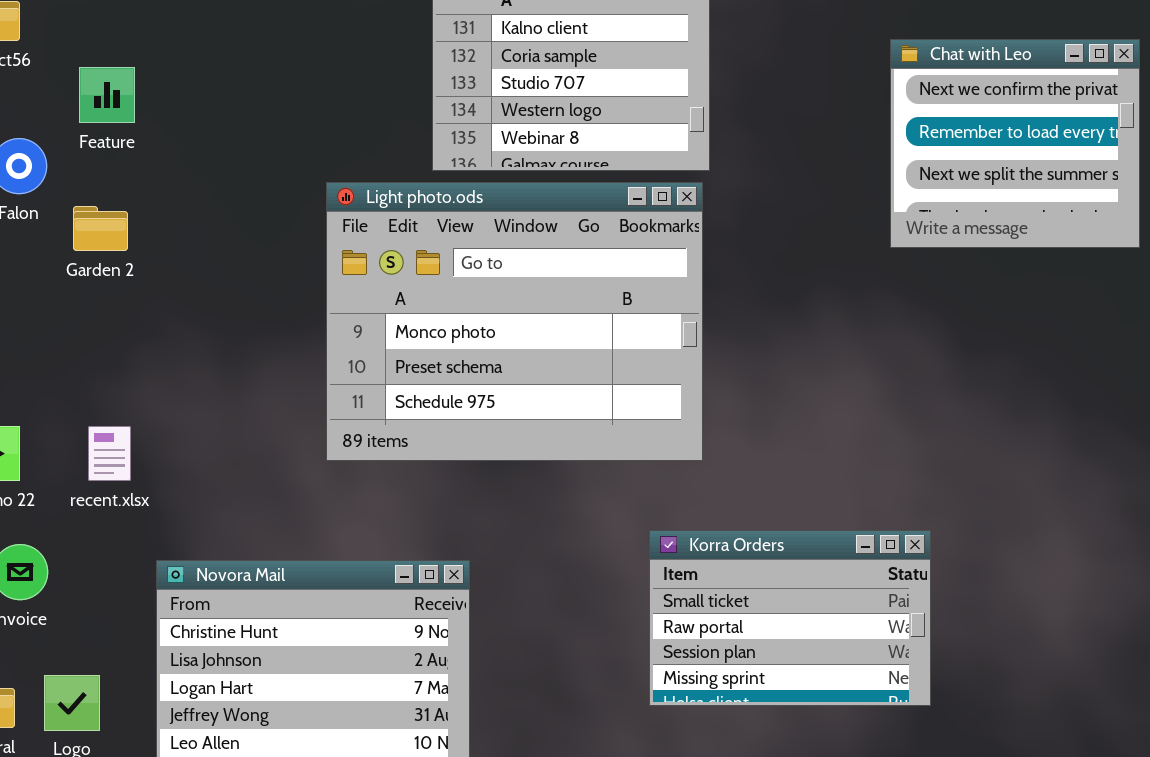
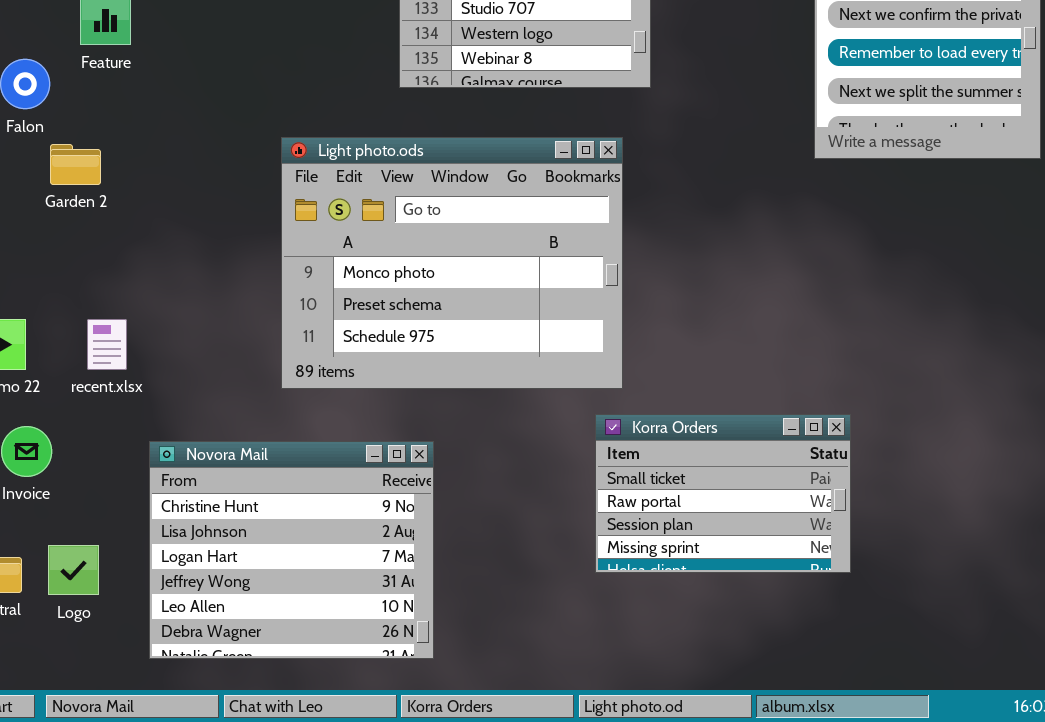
Light photo.ods: [326,182,703,461] -> [281,137,623,389], moved
Garden 2: [73,206,128,251] -> [50,144,101,185], moved

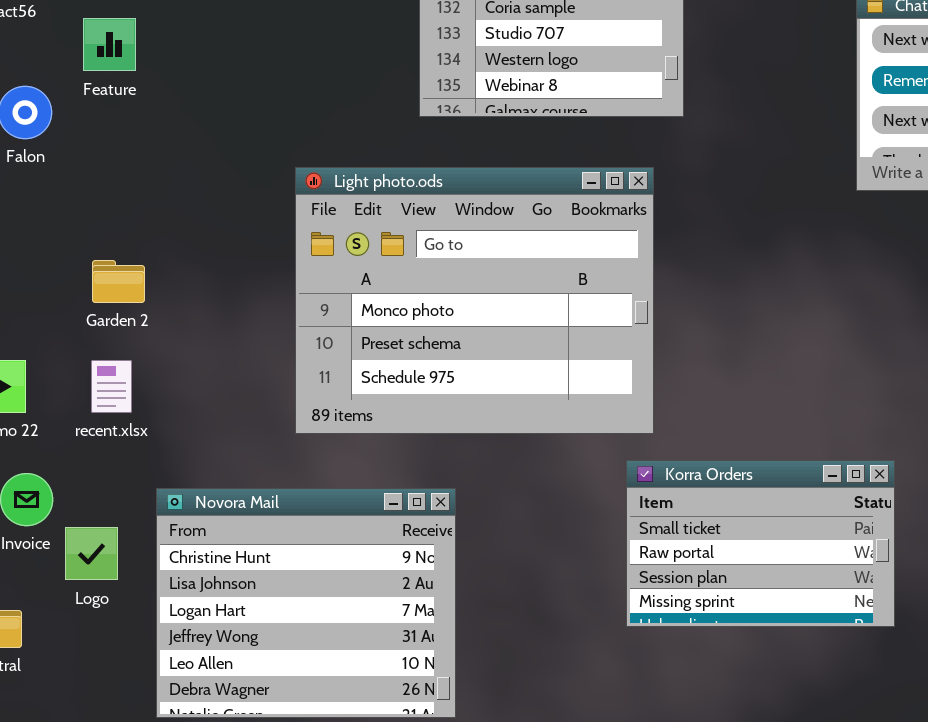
Garden 2: [50,144,101,185] -> [92,260,145,303], moved
Logo: [48,545,99,595] -> [65,527,118,580], moved

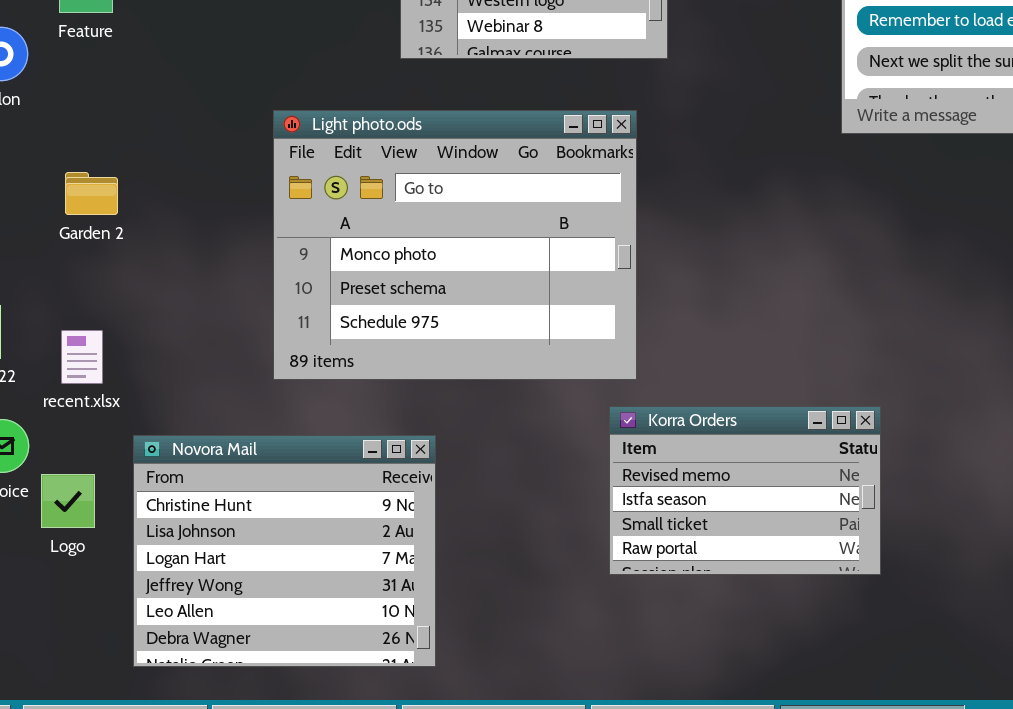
Garden 2: [92,260,145,303] -> [65,172,118,215], moved
recent.xlsx: [91,360,132,413] -> [61,330,103,384], moved
Korra Orders: [626,460,895,627] -> [609,406,881,575], scrolled up 2 rows

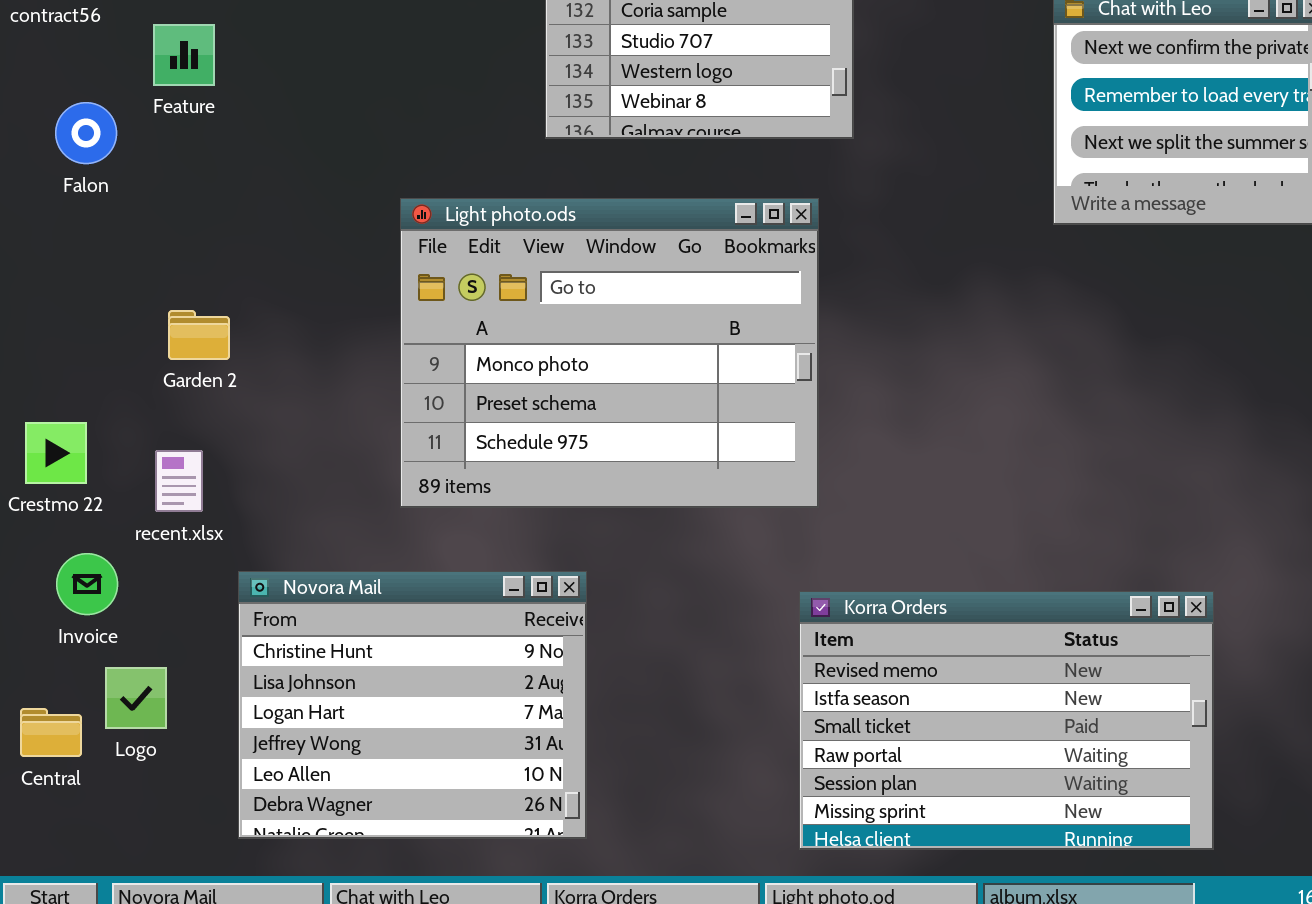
Garden 2: [65,172,118,215] -> [168,310,230,360], moved
Korra Orders: [609,406,881,575] -> [799,591,1214,850], moved, resized
Logo: [41,474,95,528] -> [105,667,167,729], moved

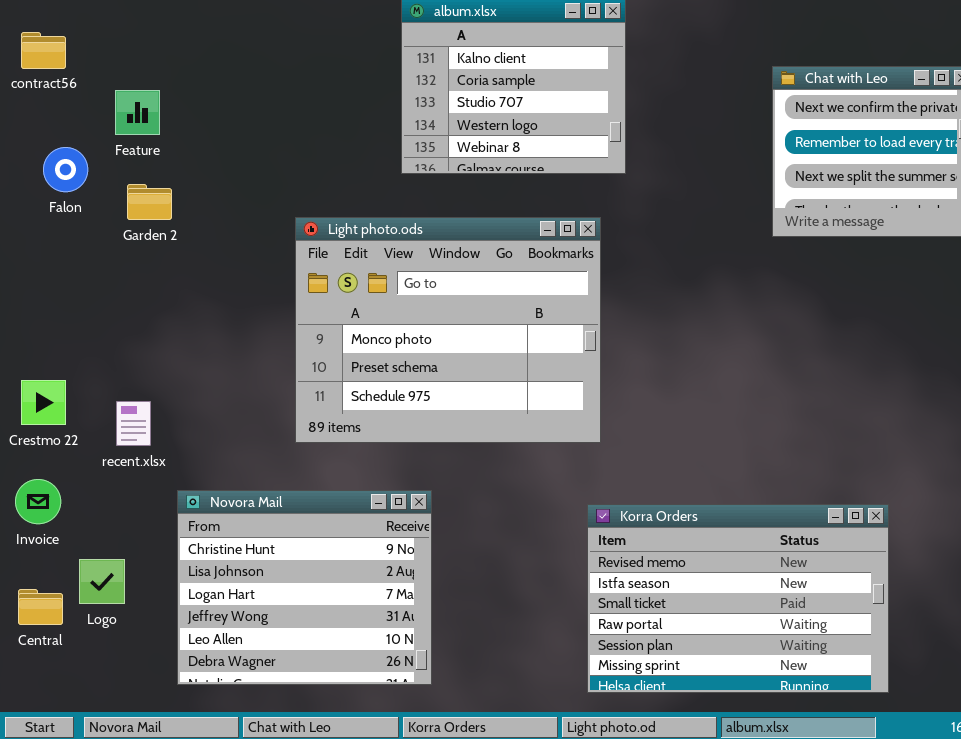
Garden 2: [168,310,230,360] -> [127,184,172,220], moved
Invoice: [56,553,118,615] -> [15,479,61,524], moved

